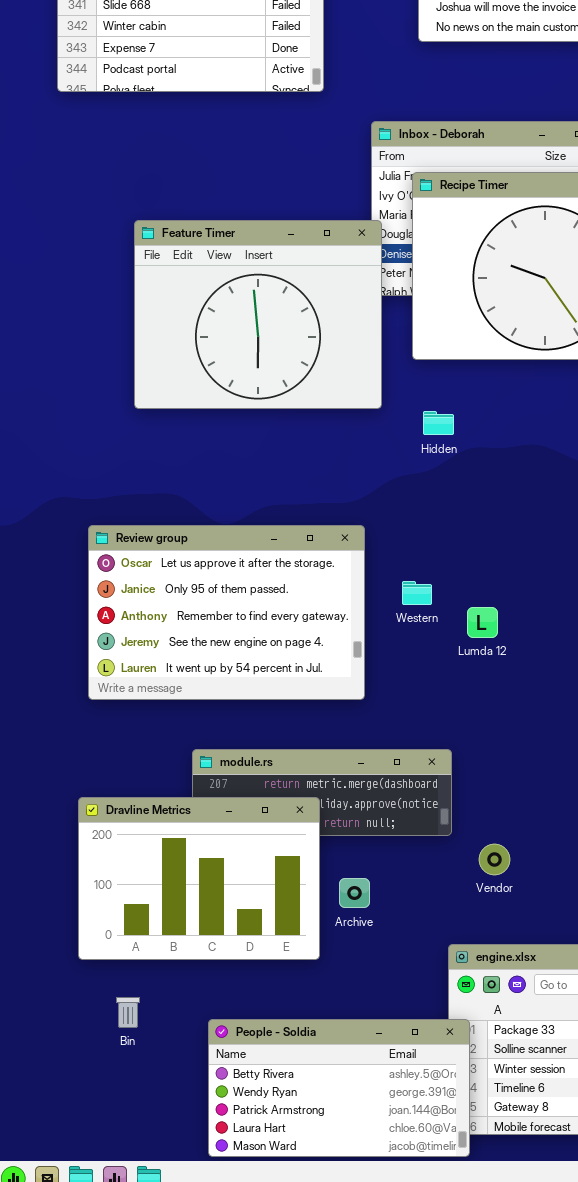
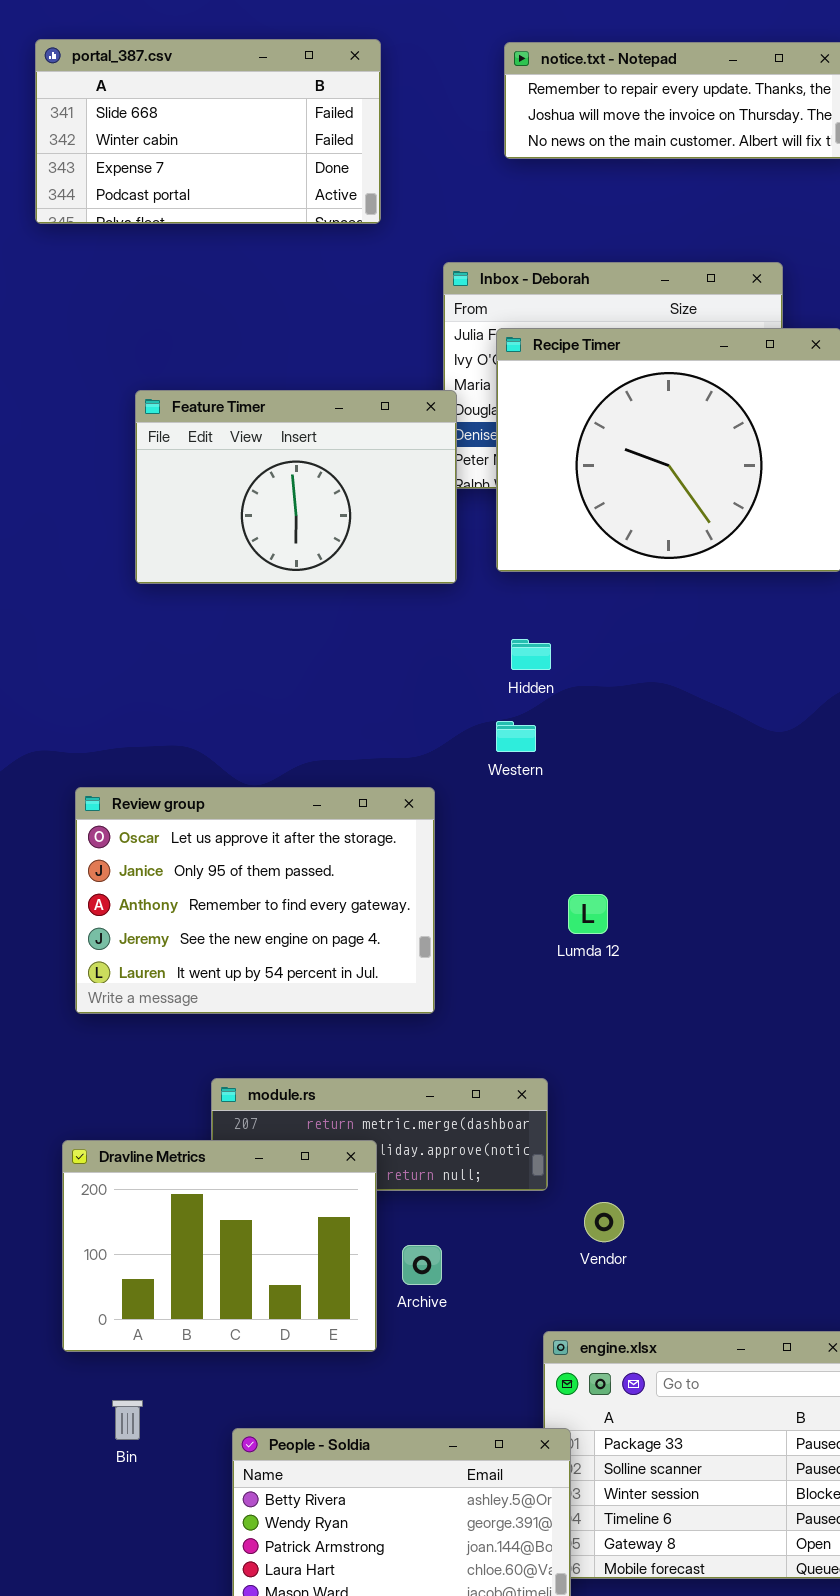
Feature Timer: [134,220,382,409] -> [135,390,457,584], resized
Western: [402,581,432,605] -> [496,721,536,752], moved

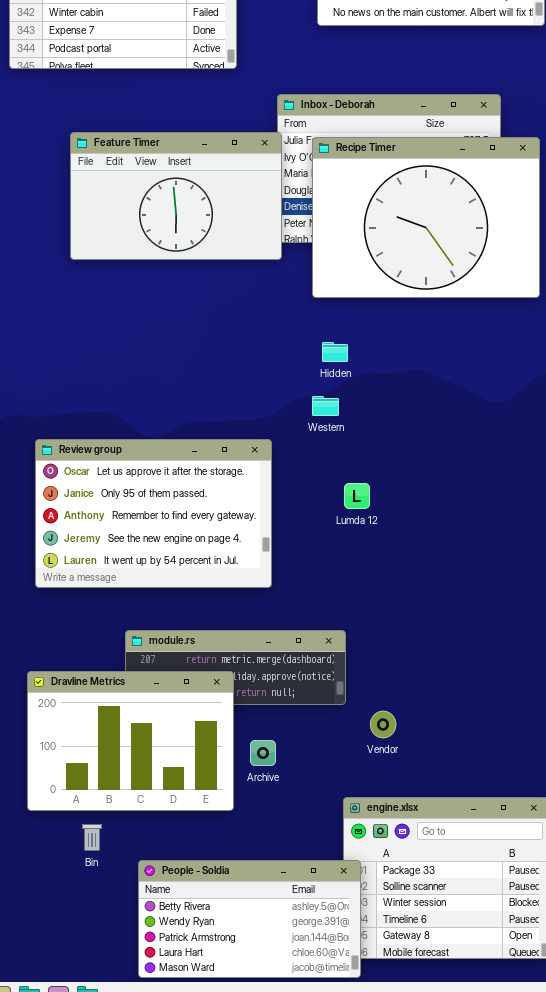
Feature Timer: [135,390,457,584] -> [70,132,282,260], moved
Lumda 12: [568,894,608,934] -> [344,483,370,509], moved
Bin: [112,1400,143,1440] -> [82,824,102,851], moved

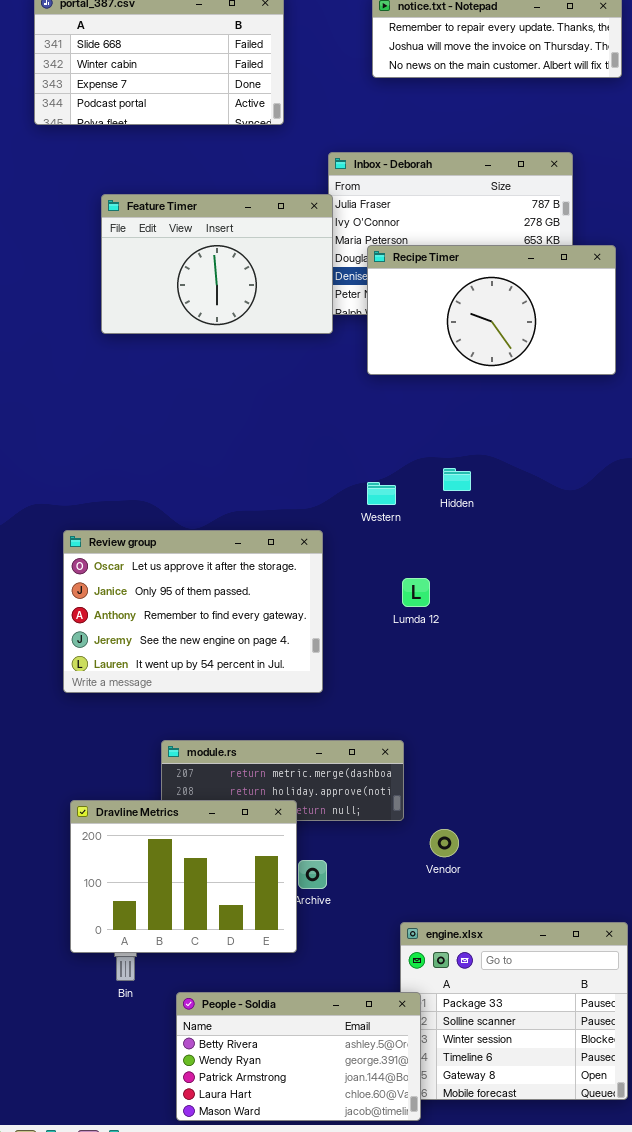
Recipe Timer: [312,137,540,298] -> [367,245,616,375], resized
Hidden: [322,342,348,362] -> [443,468,471,491], moved
Dravline Metrics: [27,671,234,811] -> [70,800,297,953], moved

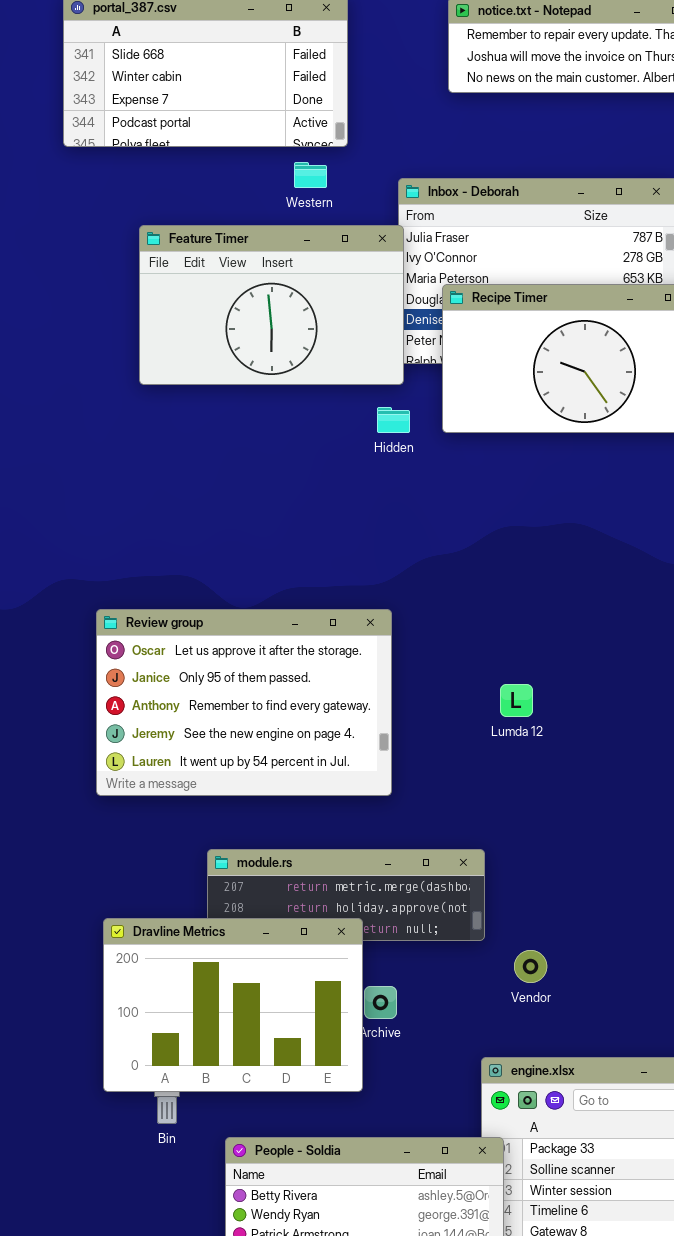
Hidden: [443,468,471,491] -> [377,407,410,433], moved
Western: [367,482,396,505] -> [294,162,327,188], moved
Lumda 12: [402,578,430,607] -> [500,684,533,717], moved

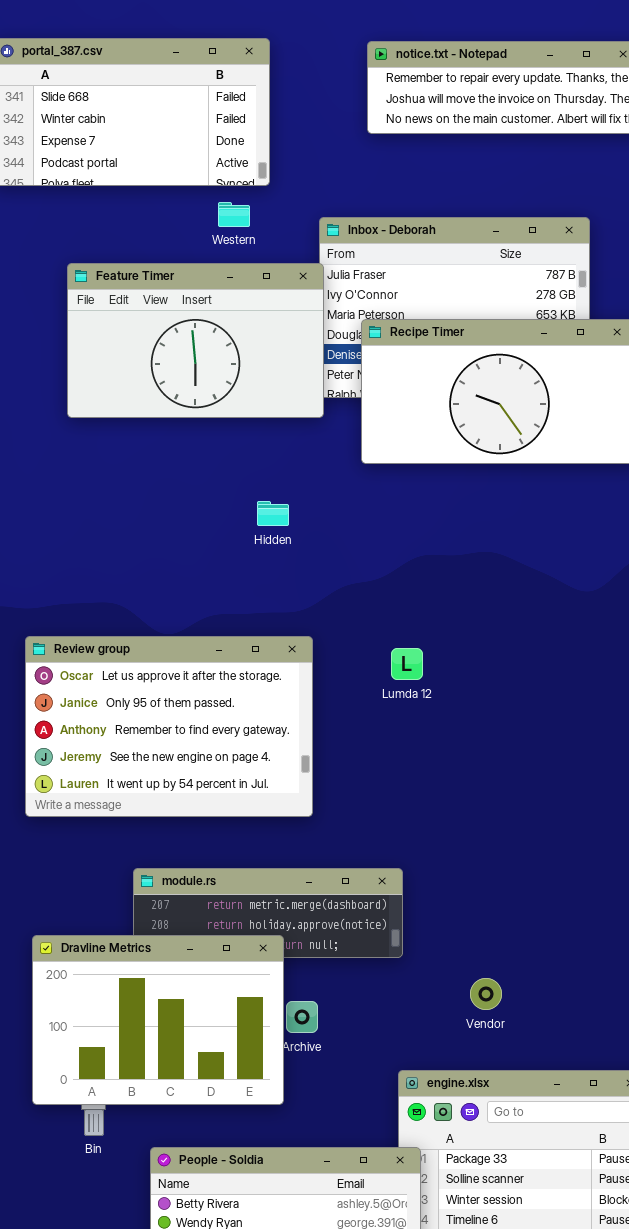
Hidden: [377,407,410,433] -> [257,501,289,526], moved
Lumda 12: [500,684,533,717] -> [391,648,423,680], moved
Vendor: [514,950,547,983] -> [470,978,502,1010], moved

